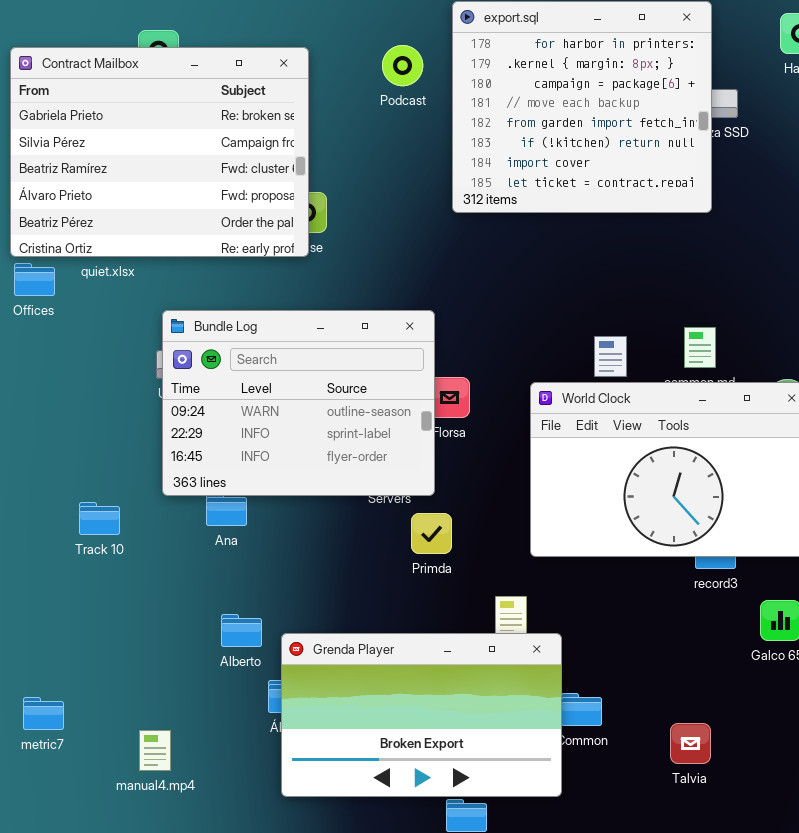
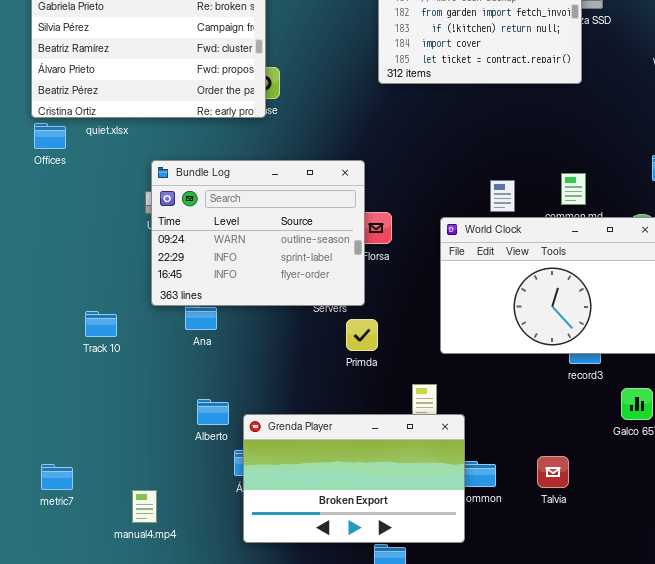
Talvia: [670,723,711,764] -> [537,456,569,488], moved

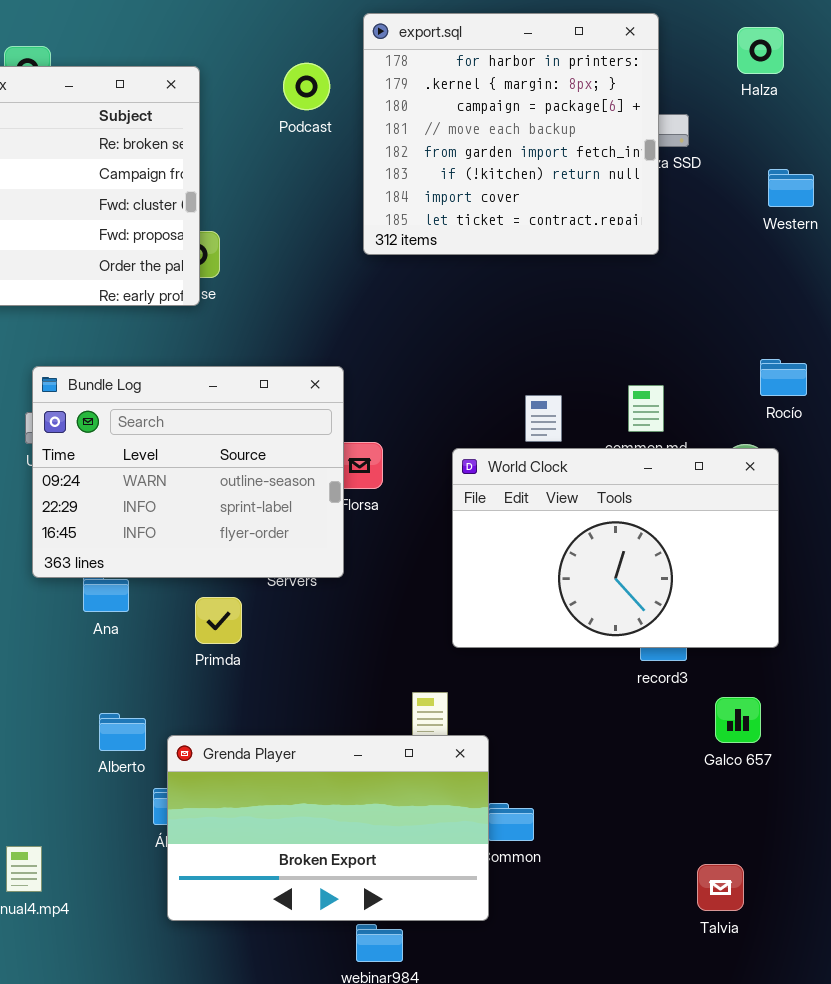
Primda: [346,319,378,351] -> [195,597,242,644], moved
Talvia: [537,456,569,488] -> [697,864,744,911], moved

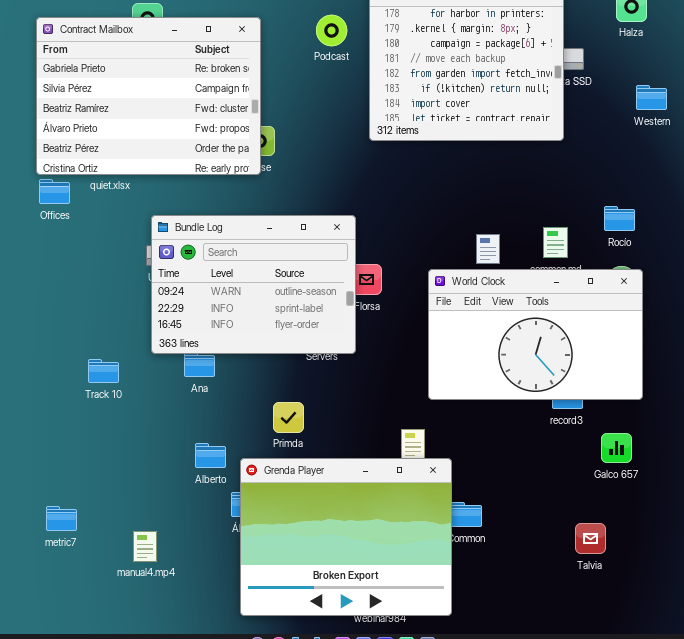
Rocío: [760,359,807,396] -> [604,206,635,231], moved
Primda: [195,597,242,644] -> [273,402,304,433], moved
Grenda Player: [167,735,489,921] -> [240,458,452,616], resized
Talvia: [697,864,744,911] -> [575,523,606,554], moved

